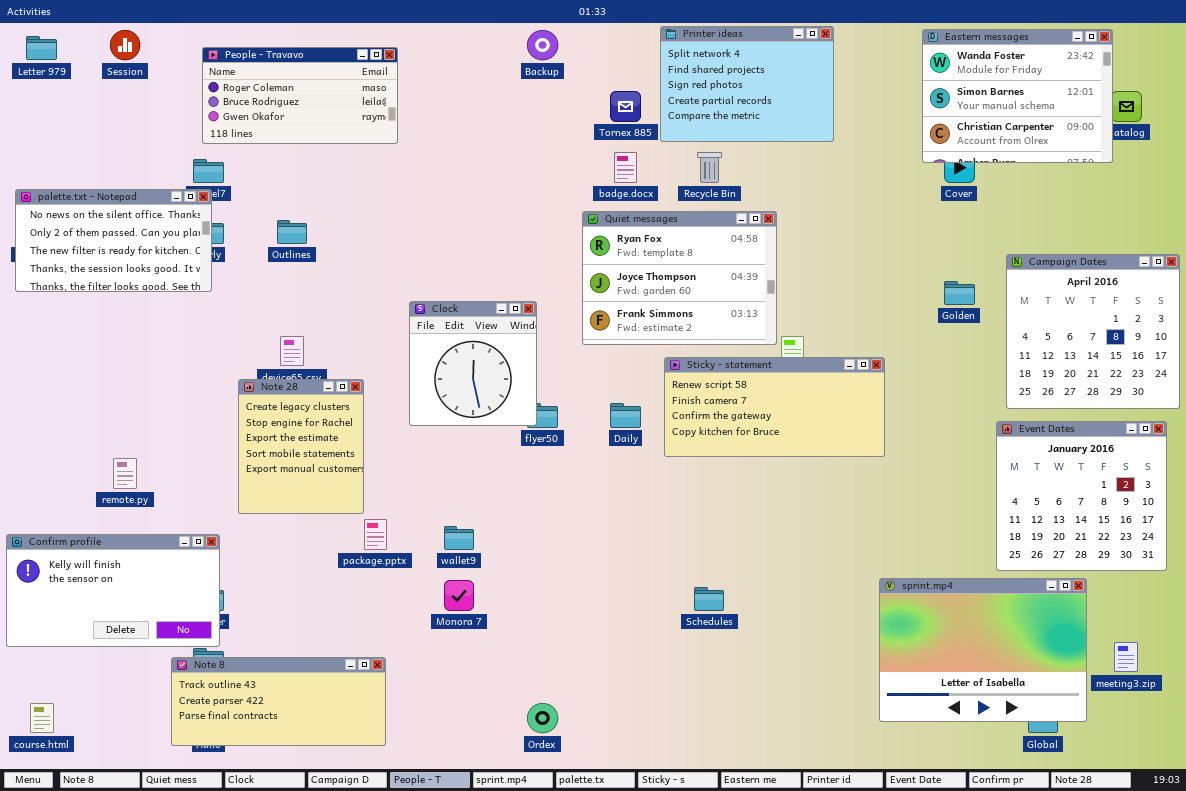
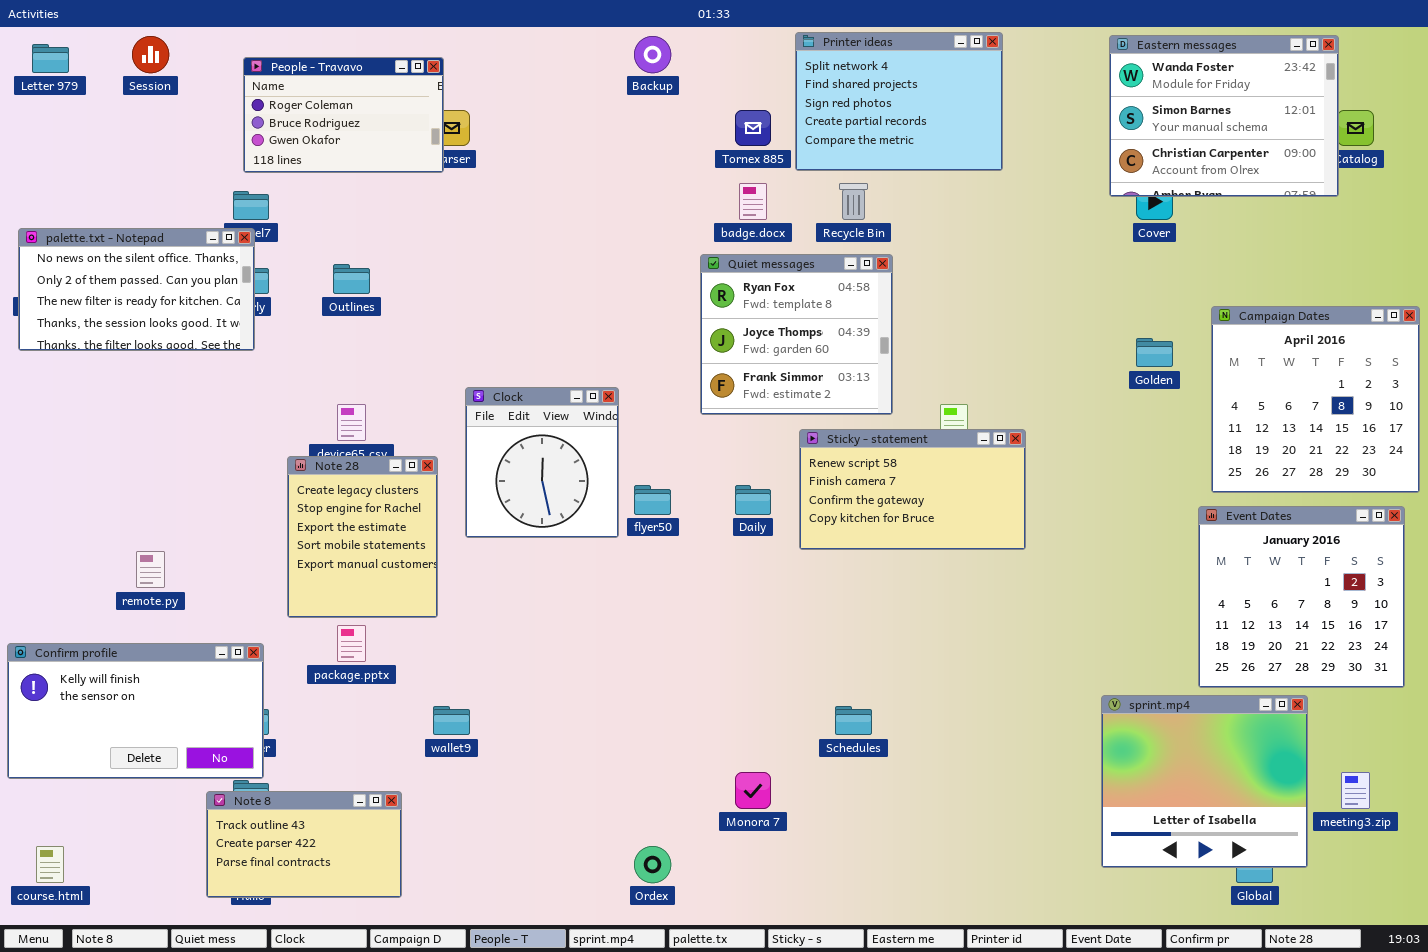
People - Travavo: [202,47,398,144] -> [243,57,444,173], resized
Quiet messages: [582,211,777,345] -> [700,254,893,415], resized
Clock: [409,301,537,426] -> [465,387,619,538], moved
Sticky - statement: [664,357,885,457] -> [799,429,1026,550], resized
package.pptx: [364,519,387,550] -> [337,625,366,662], moved
wallet9: [444,526,474,550] -> [433,706,470,735], moved
sprint.mp4: [879,578,1087,722] -> [1101,695,1308,868], resized
Monora 7: [444,580,474,611] -> [735,772,771,809], moved
Note 8: [171,657,386,746] -> [206,791,402,898], resized

